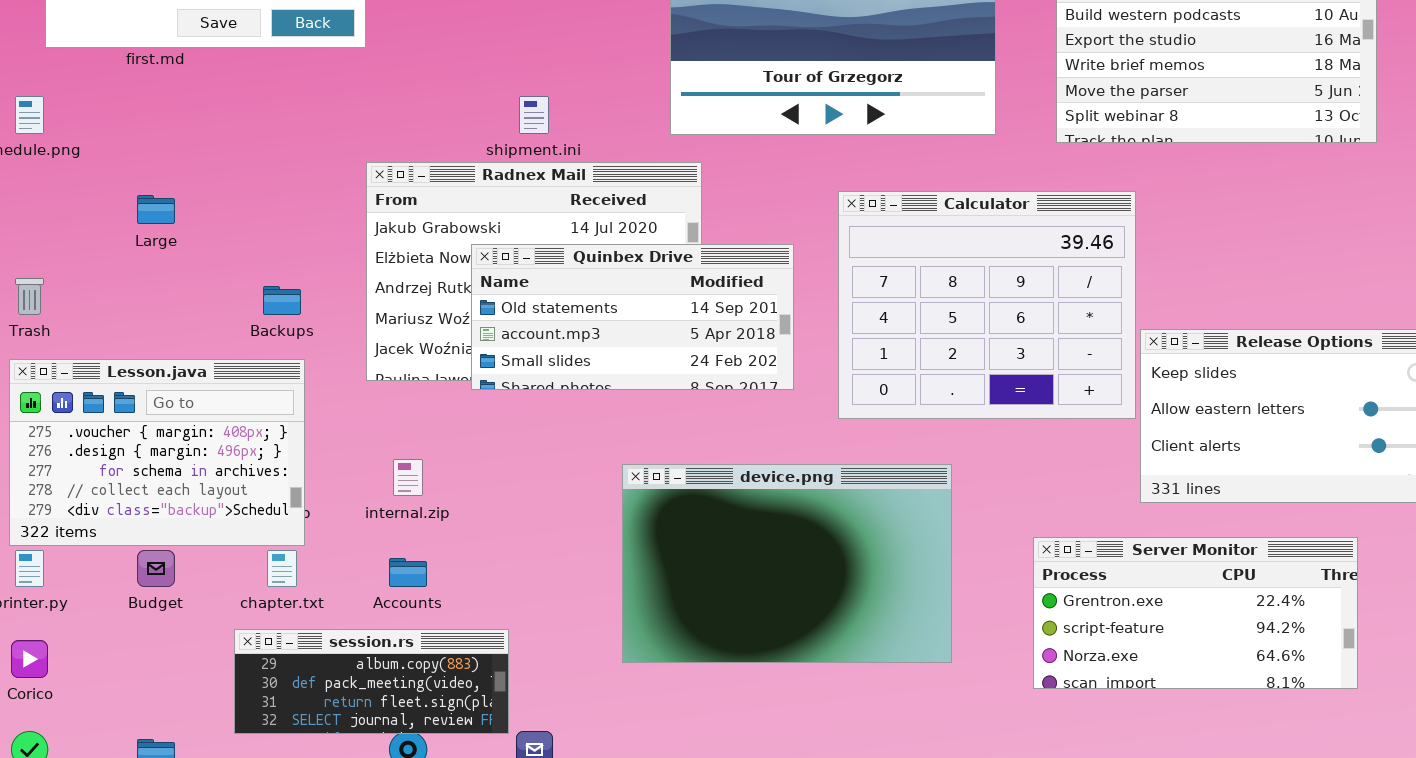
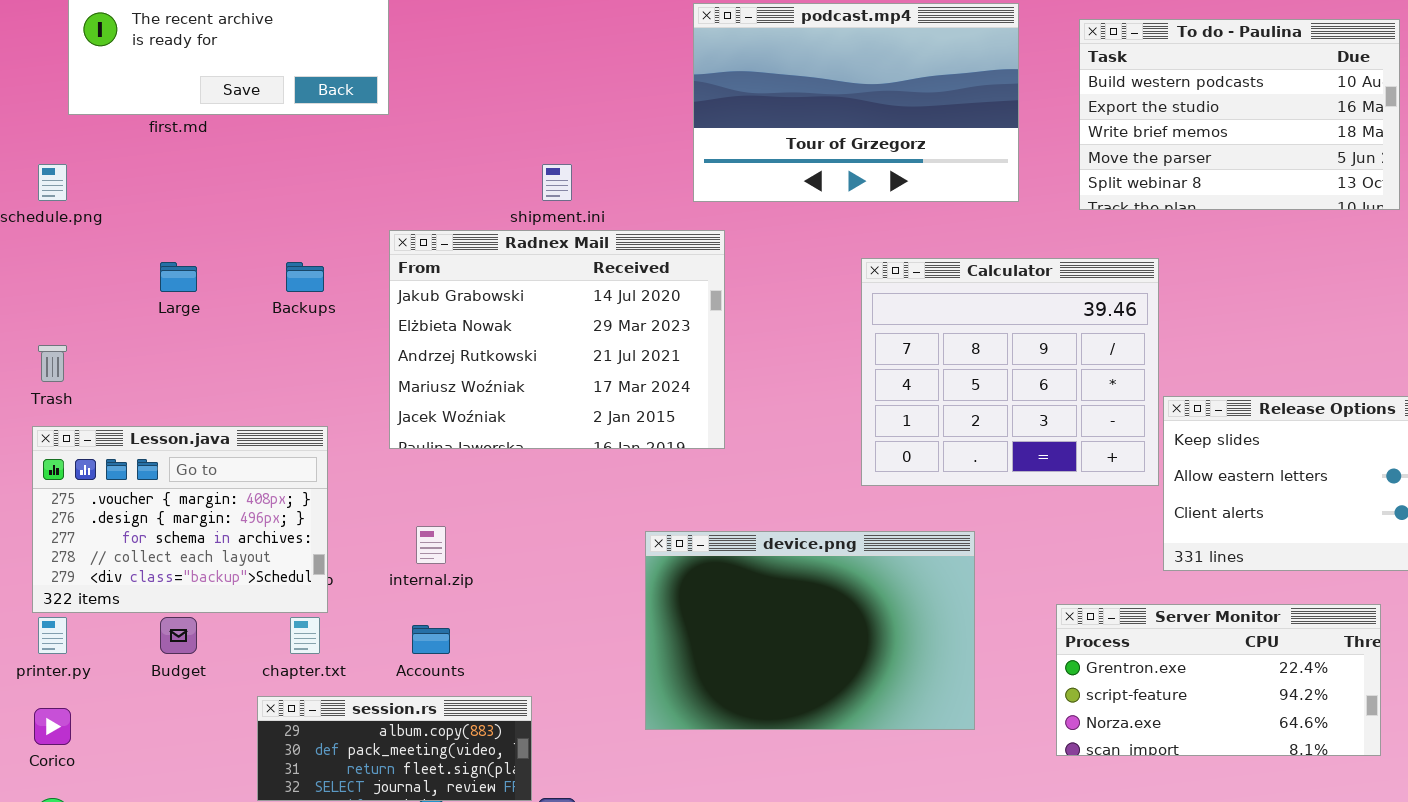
Quinbex Drive: [471,244,794,390] -> none, closed
Backups: [263,286,301,315] -> [286,262,324,292], moved

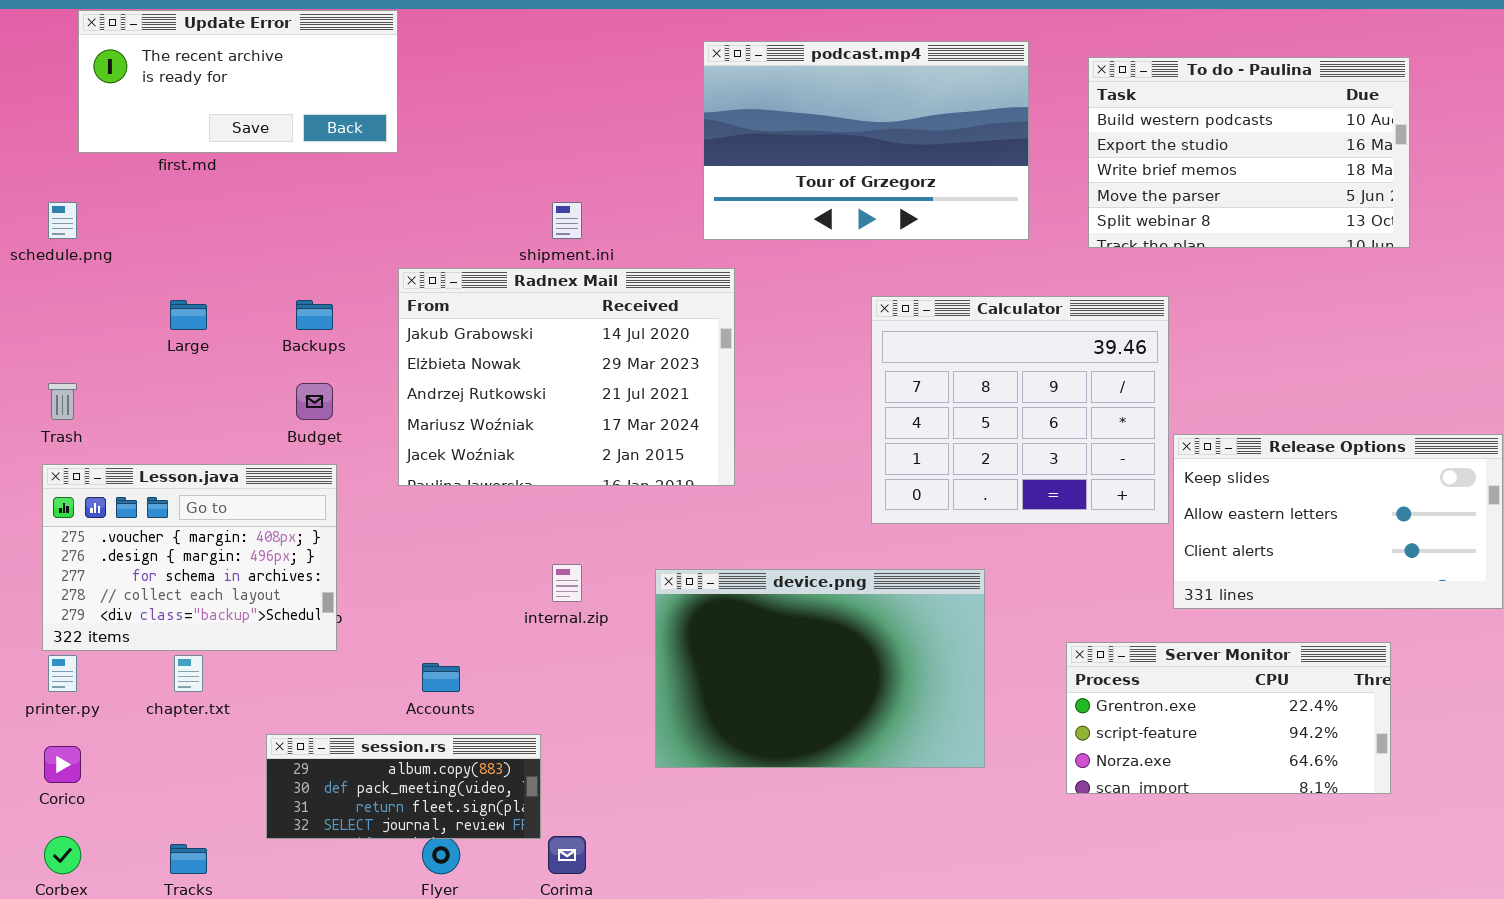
internal.zip: [416,526,446,564] -> [552,564,582,602], moved
Budget: [160,617,197,654] -> [296,383,333,420], moved
chapter.txt: [290,617,320,654] -> [174,655,203,692], moved

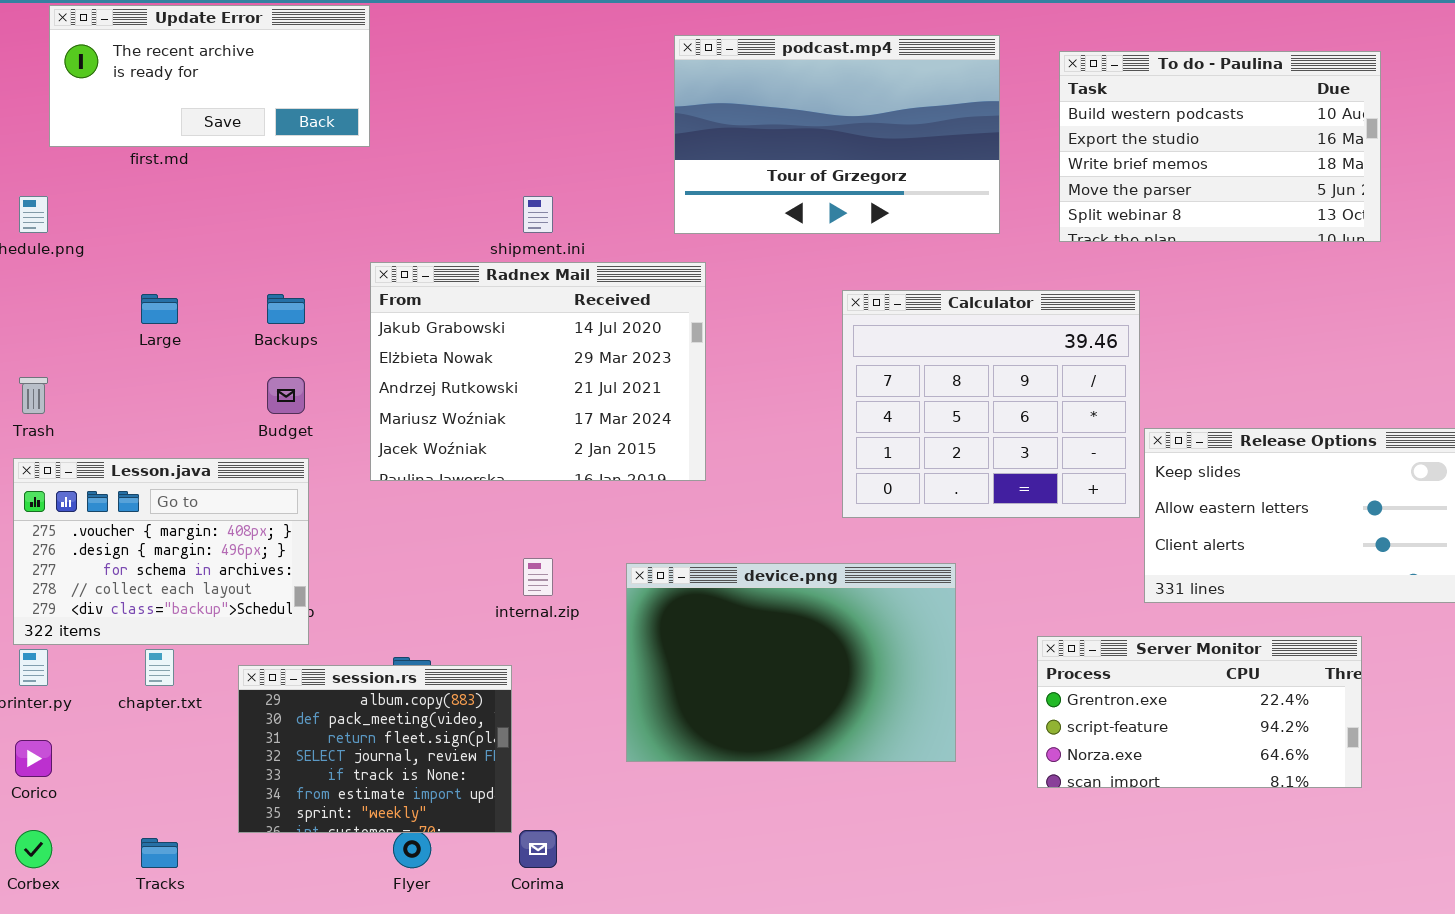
session.rs: [266,734,541,839] -> [238,665,512,833], resized

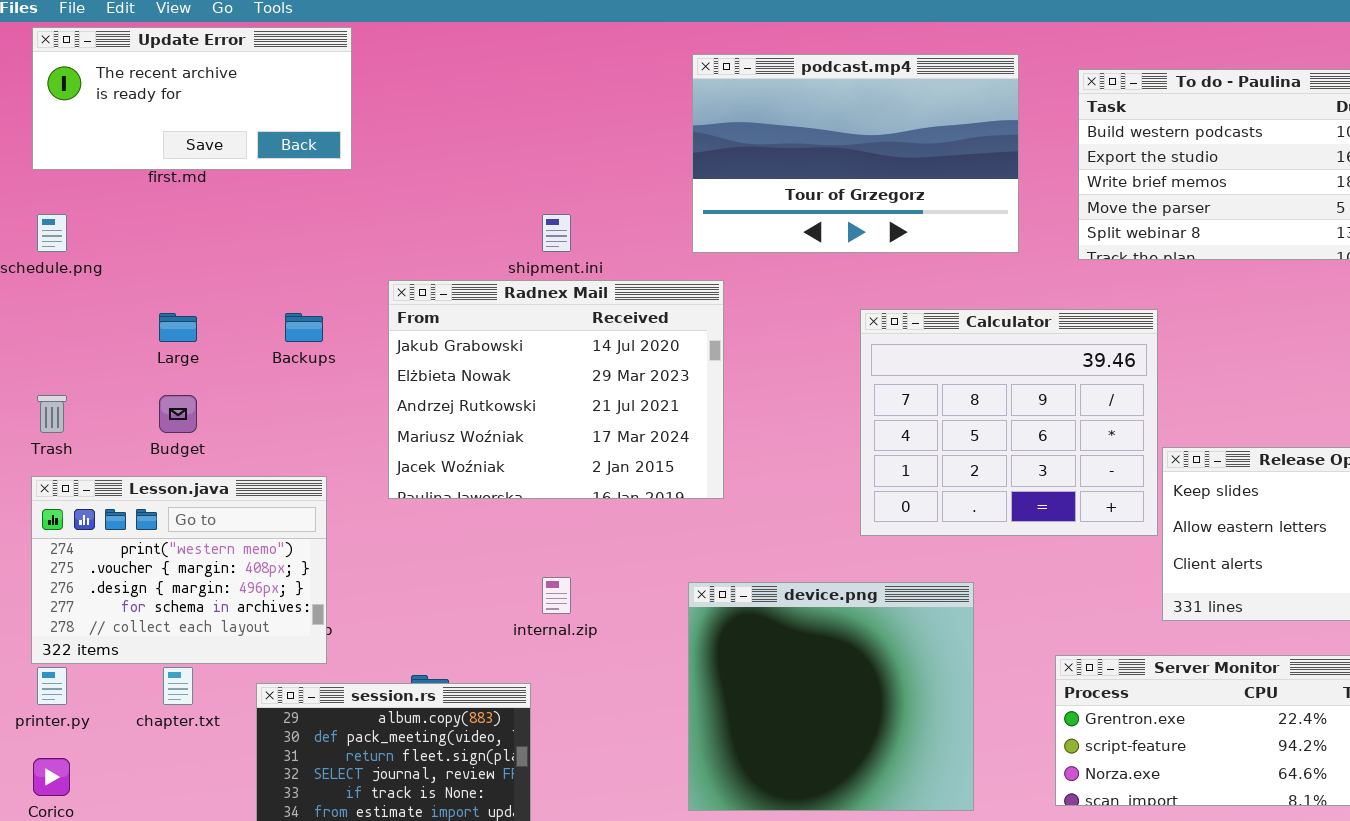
Update Error: [49,5,370,147] -> [32,27,352,170], moved
Budget: [267,377,305,414] -> [159,395,197,433], moved
Lesson.java: [13,458,309,645] -> [31,476,327,664], scrolled up 1 row
device.png: [626,563,956,762] -> [688,582,974,811], resized

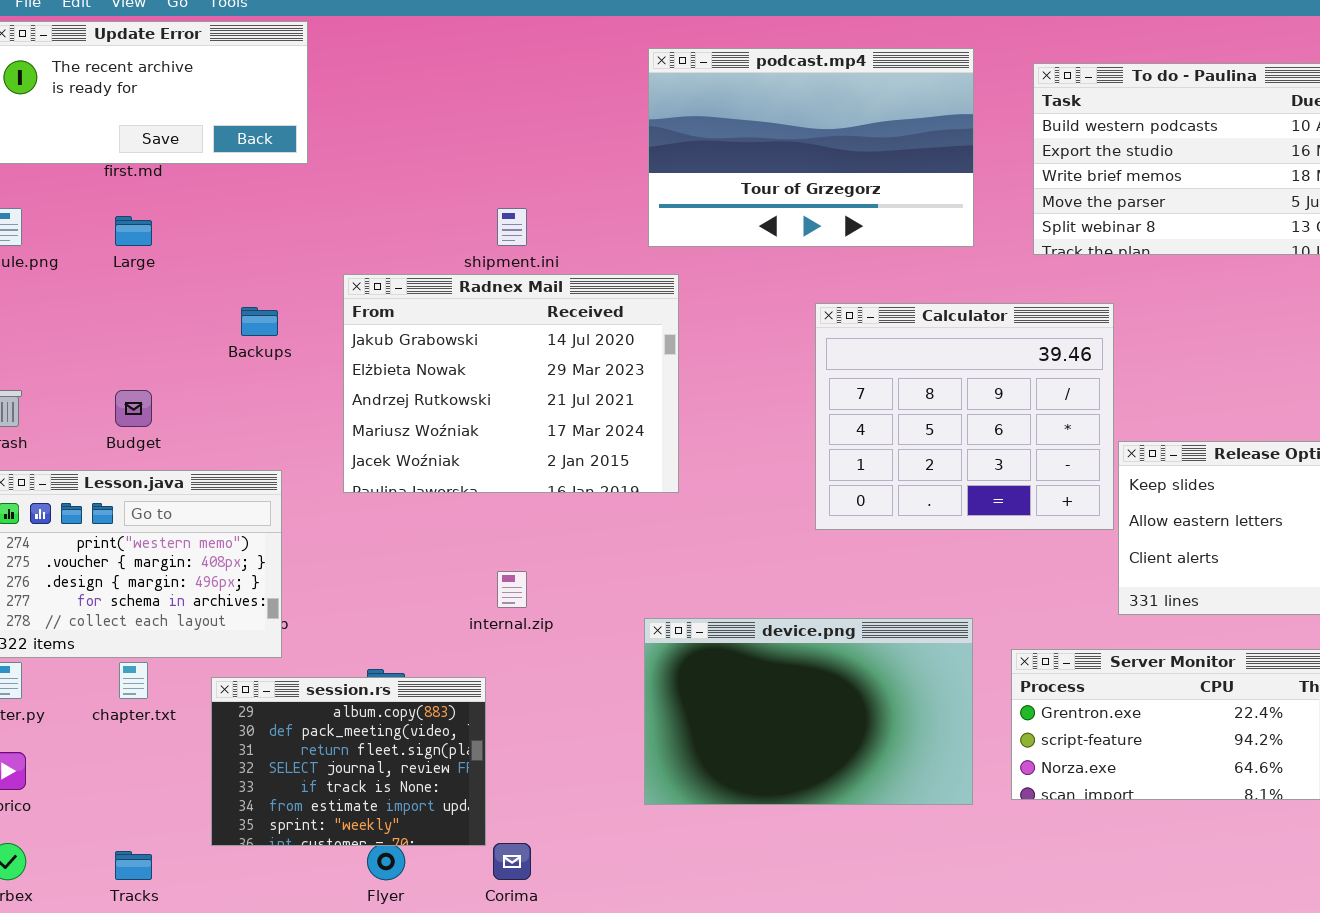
Large: [159,313,197,342] -> [115,216,152,246], moved
device.png: [688,582,974,811] -> [644,618,973,805], resized

